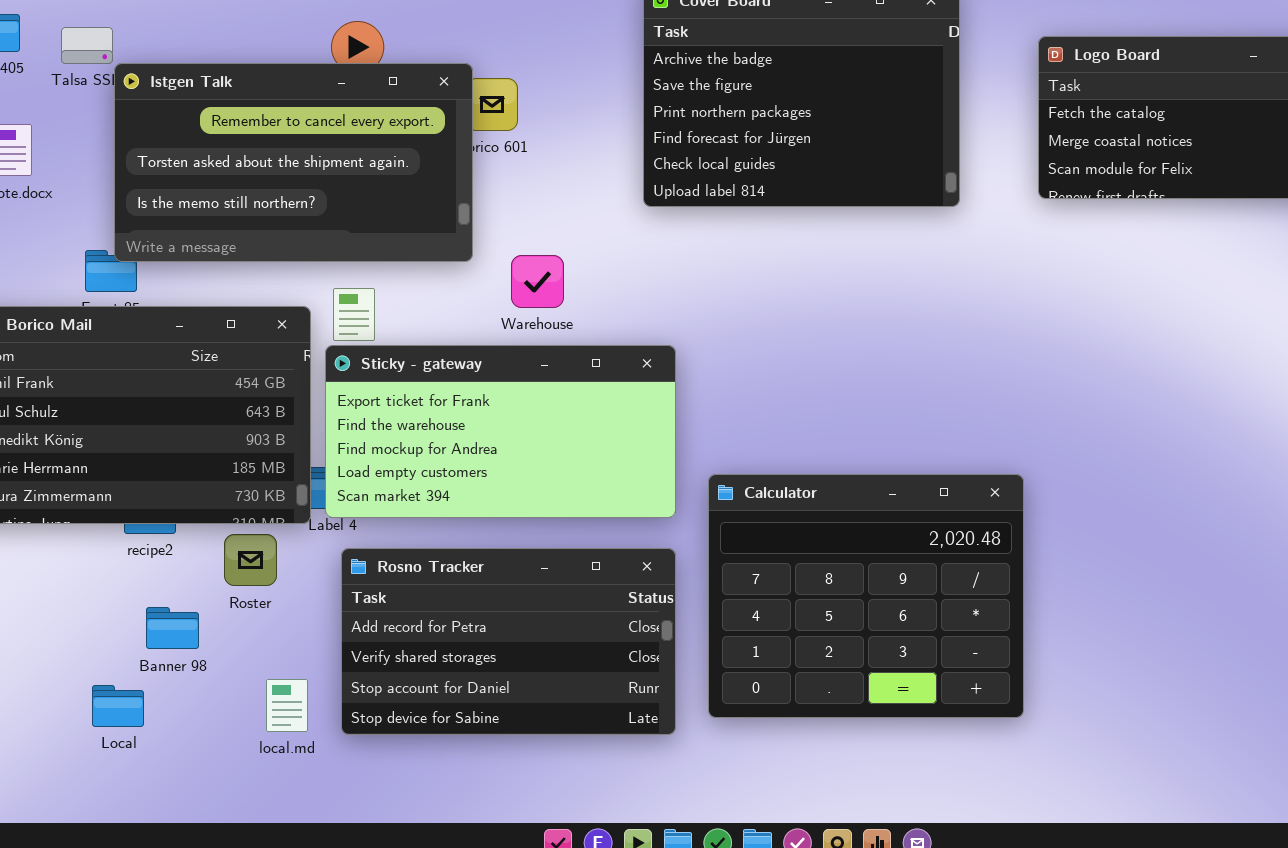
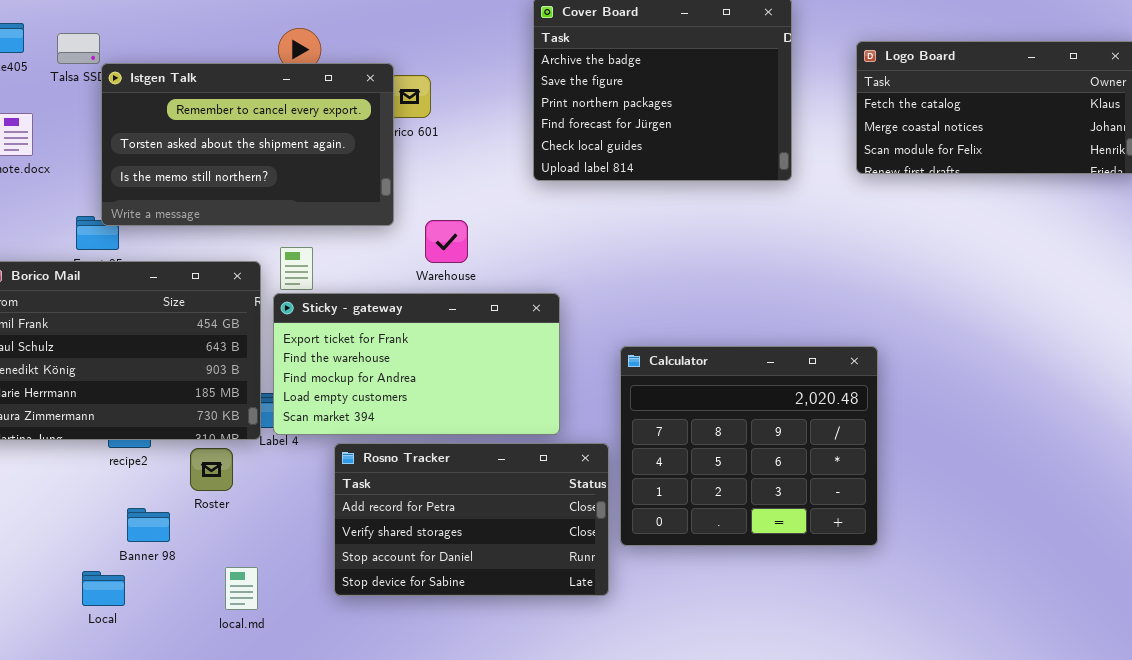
Calculator: [708,474,1024,718] -> [620,346,878,546], moved
Rosno Tracker: [341,548,676,735] -> [334,443,609,596], moved

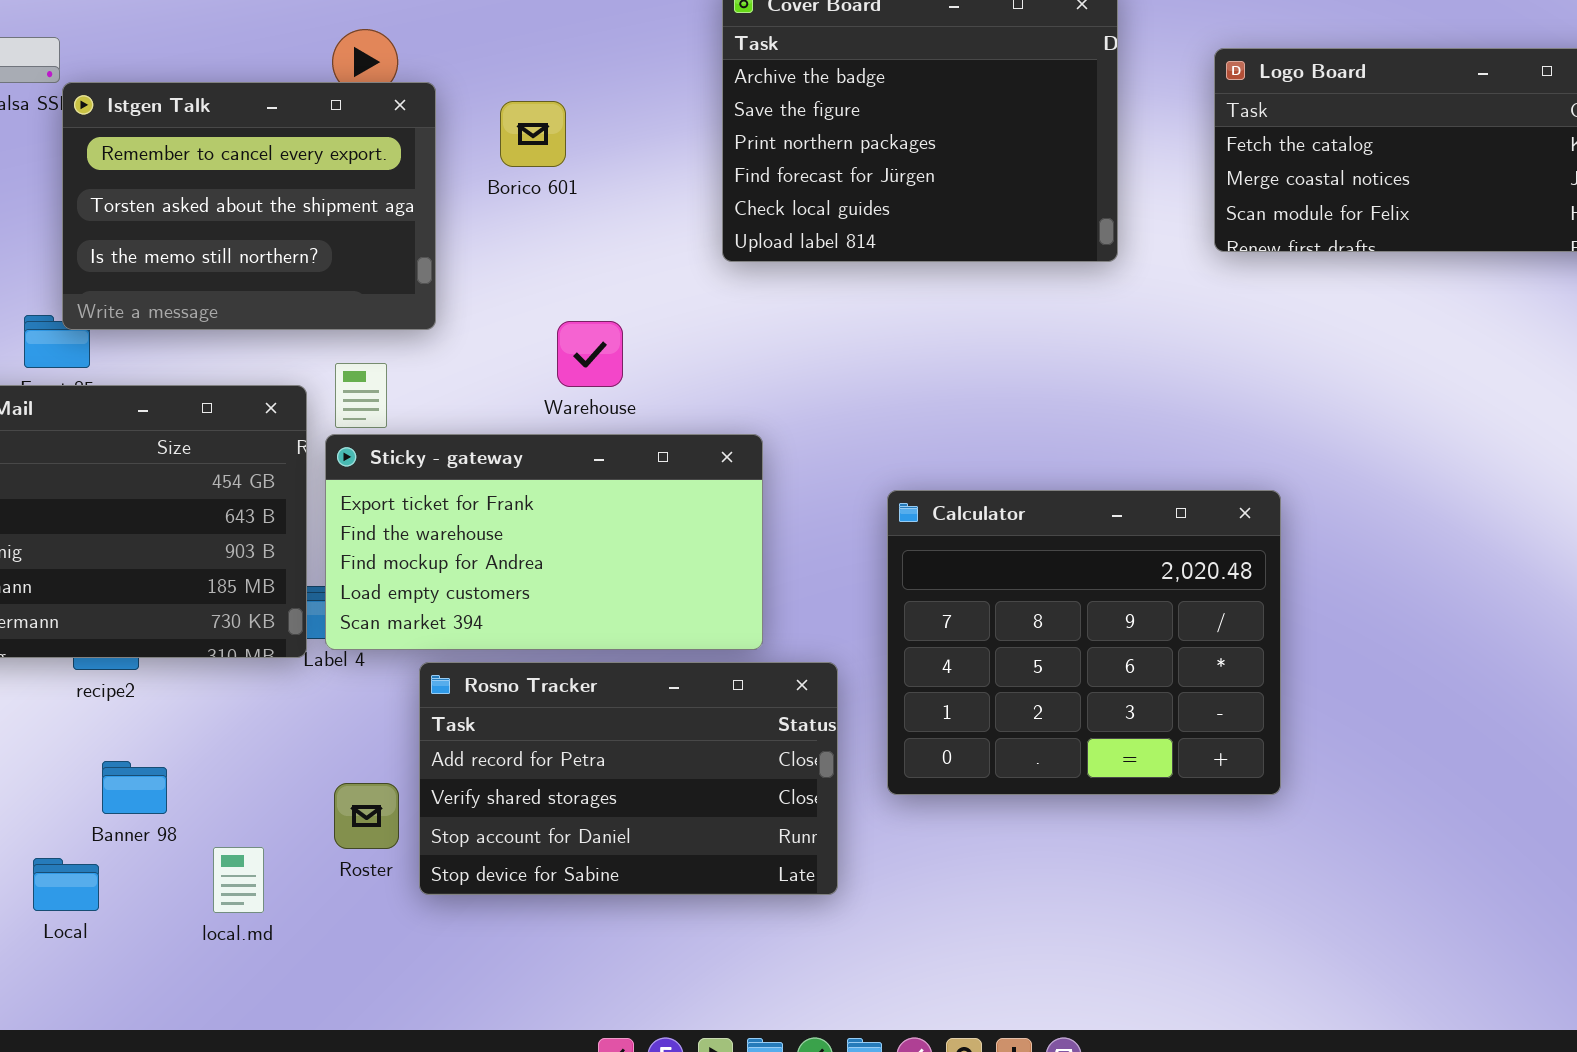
Istgen Talk: [101,63,394,226] -> [62,82,436,330], resized
Calculator: [620,346,878,546] -> [887,490,1281,795], moved
Roster: [190,448,233,491] -> [334,783,399,849], moved
local.md: [225,567,258,610] -> [213,847,264,913], moved

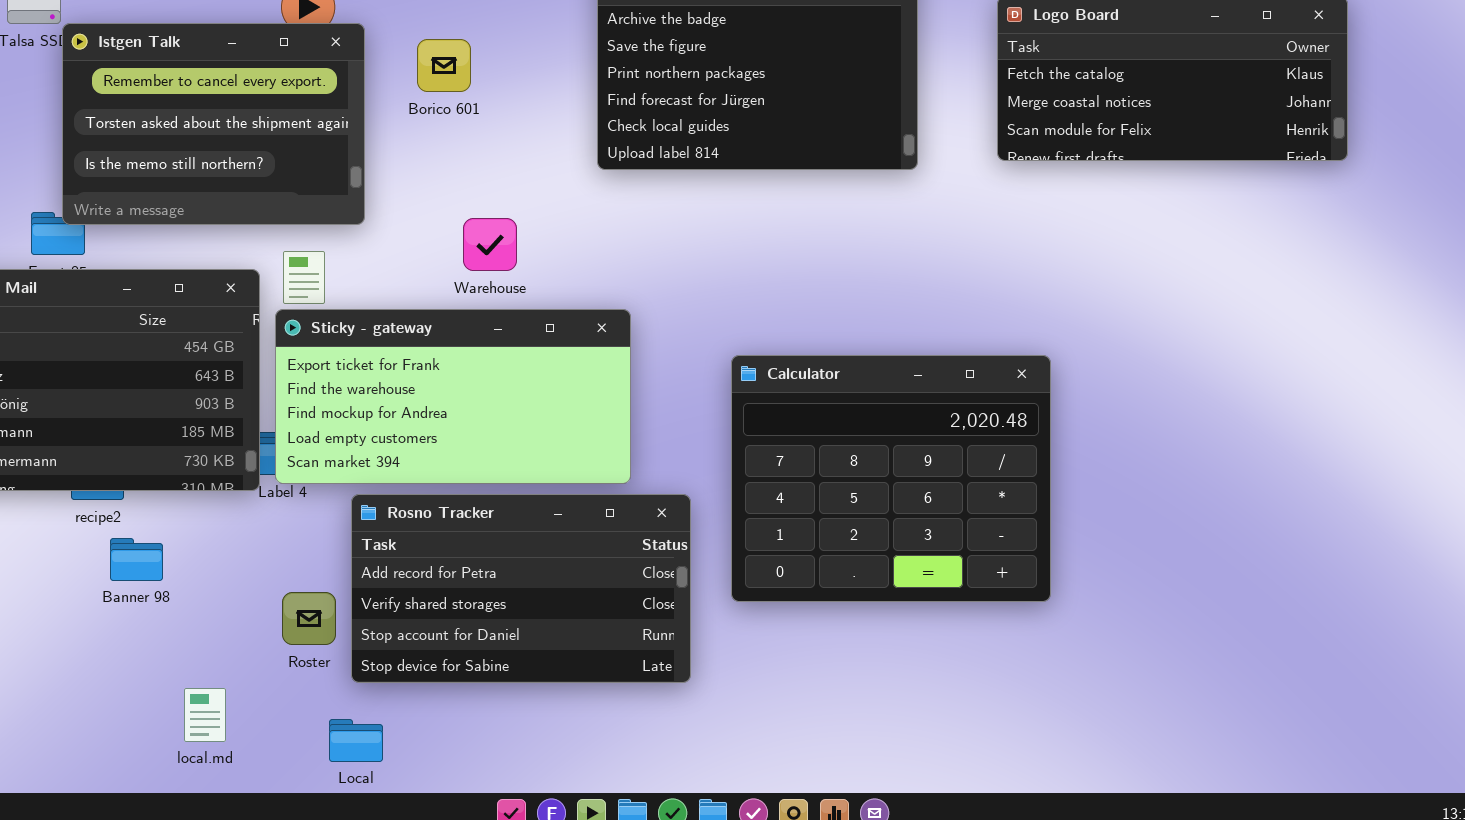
Banner 98: [102,761,167,814] -> [110,538,163,581], moved
local.md: [213,847,264,913] -> [184,688,226,742], moved
Local: [33,858,99,911] -> [329,719,383,762], moved

